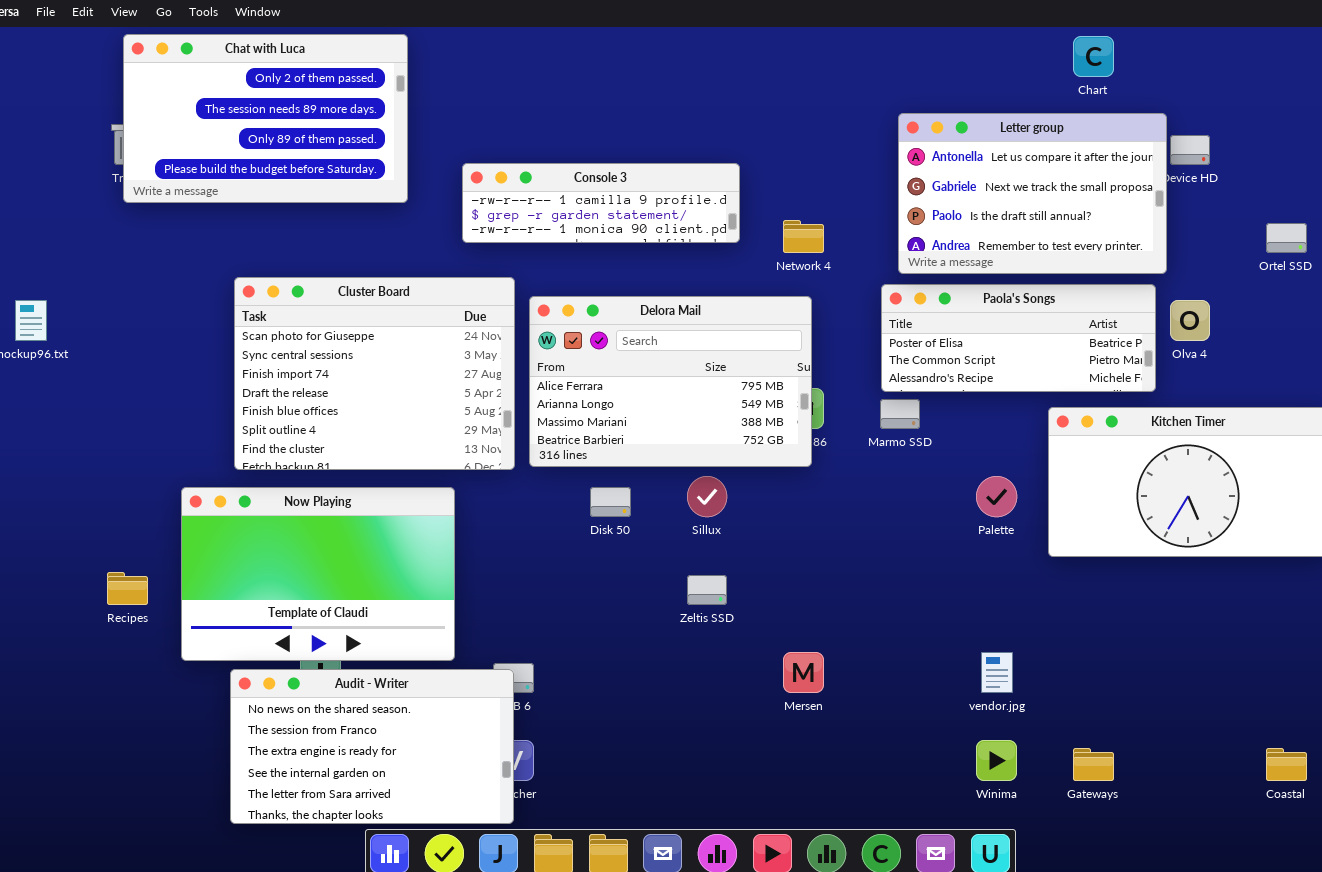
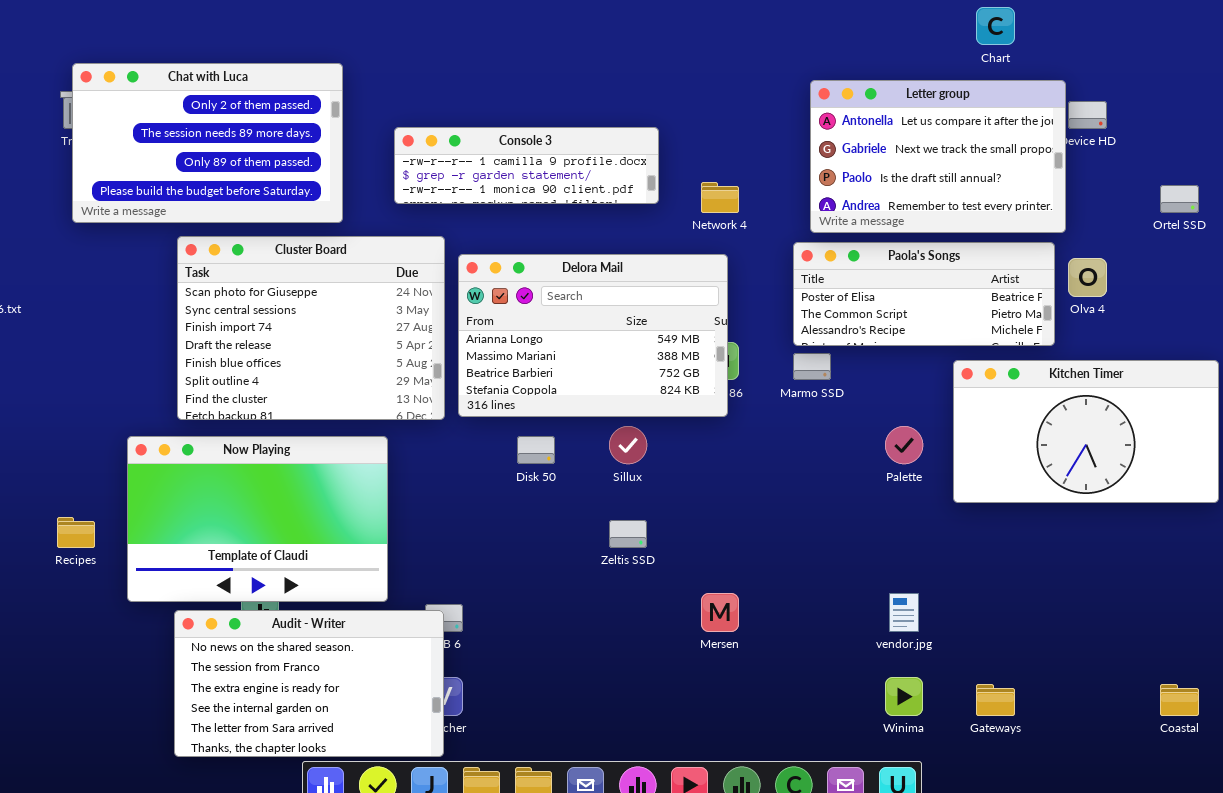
Chat with Luca: [123,34,408,203] -> [72,63,343,223], moved
Delora Mail: [529,296,812,467] -> [458,254,728,417], scrolled down 1 row

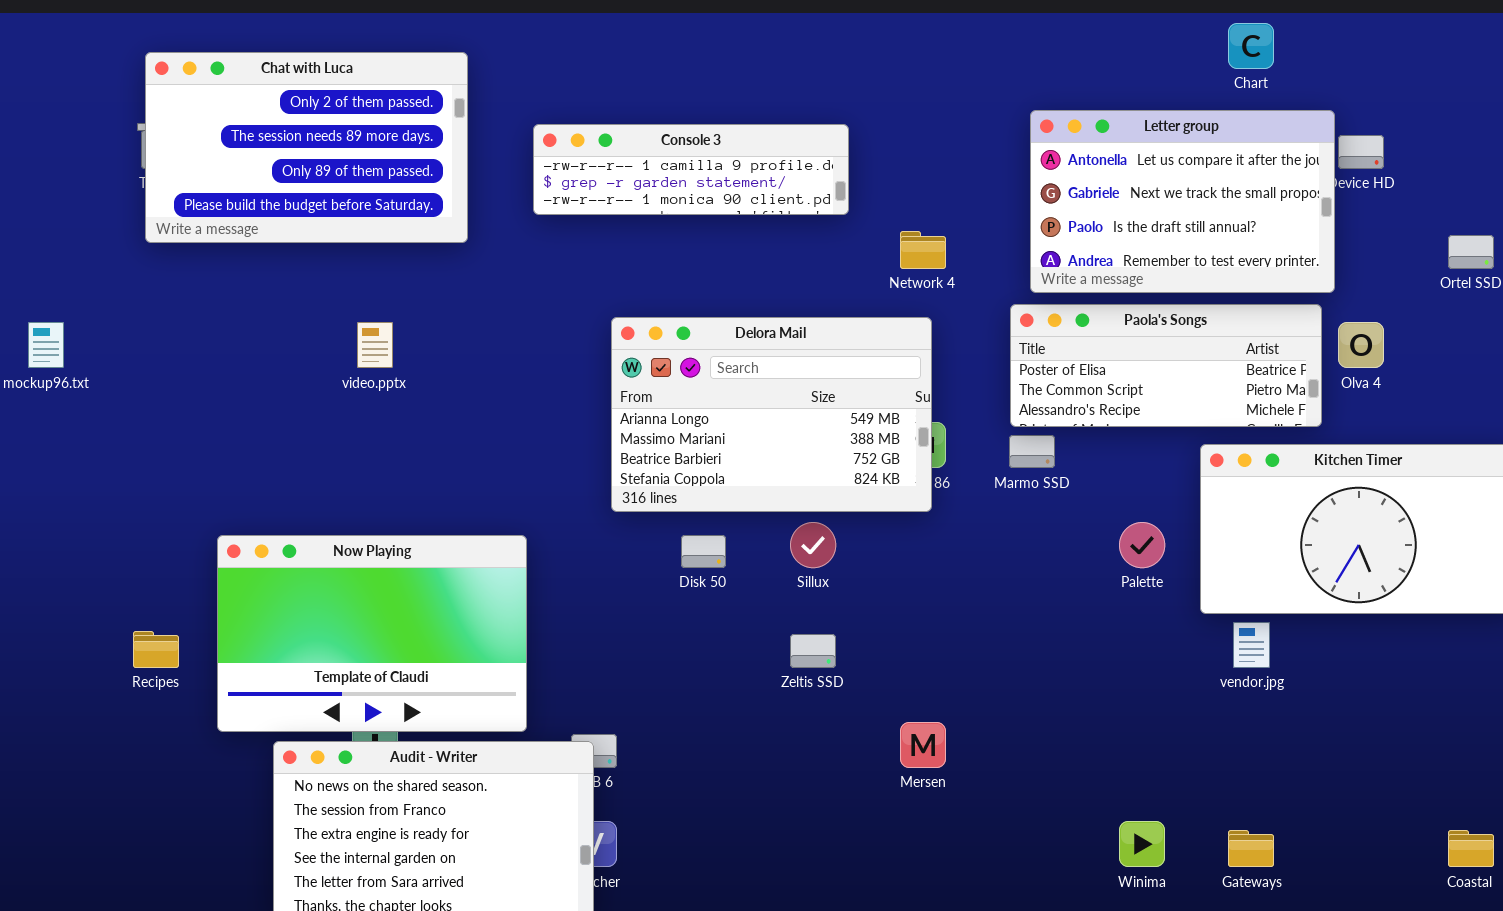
Chat with Luca: [72,63,343,223] -> [145,52,468,243], moved
Console 3: [394,127,659,204] -> [533,124,849,215], moved
Cluster Board: [177,236,445,420] -> none, closed
vendor.jpg: [889,593,919,632] -> [1233,622,1270,668], moved

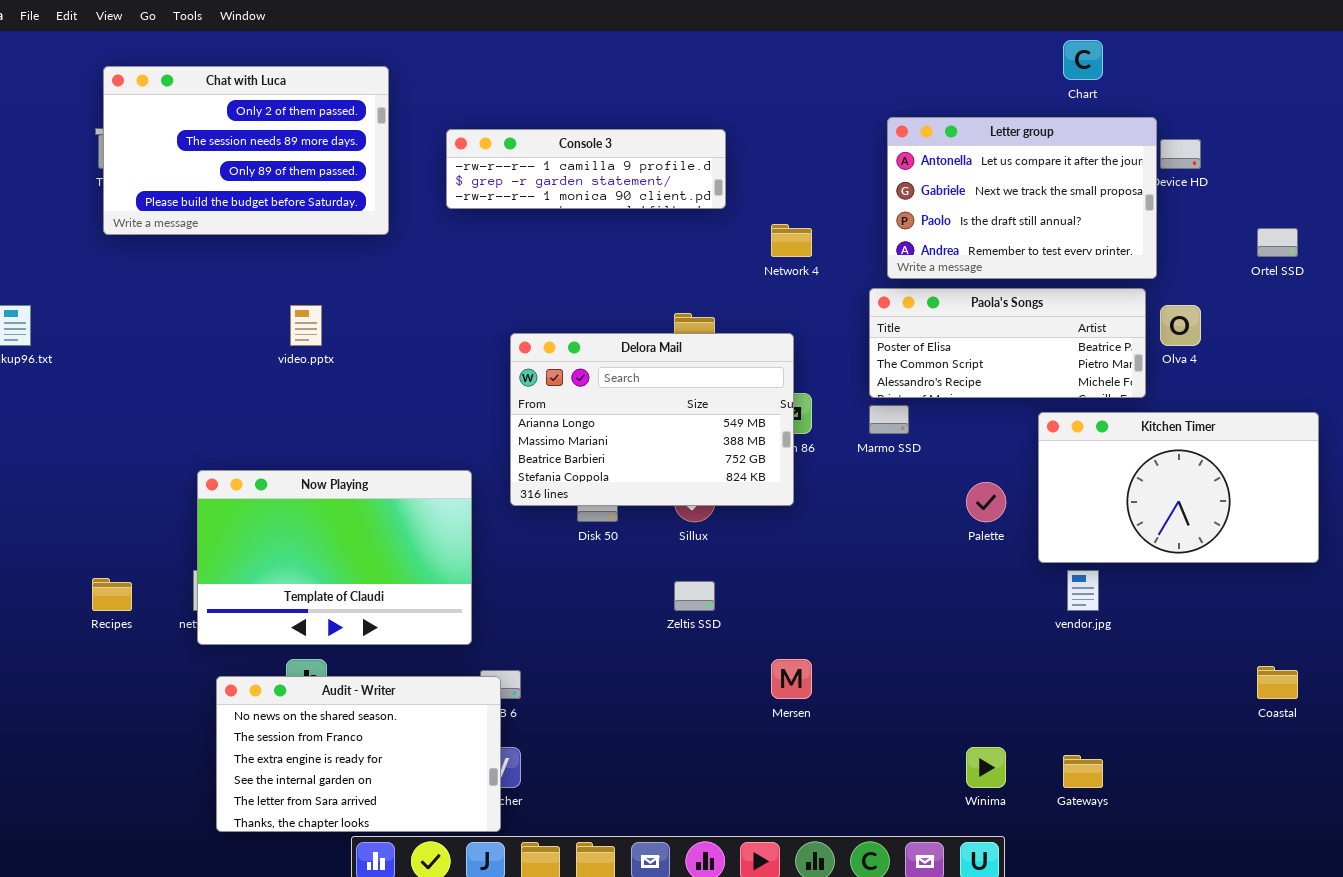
Delora Mail: [611,317,932,512] -> [510,333,794,506], moved
Now Playing: [217,535,527,732] -> [197,470,472,645], moved
Coastal: [1448,830,1494,867] -> [1257,666,1298,699], moved

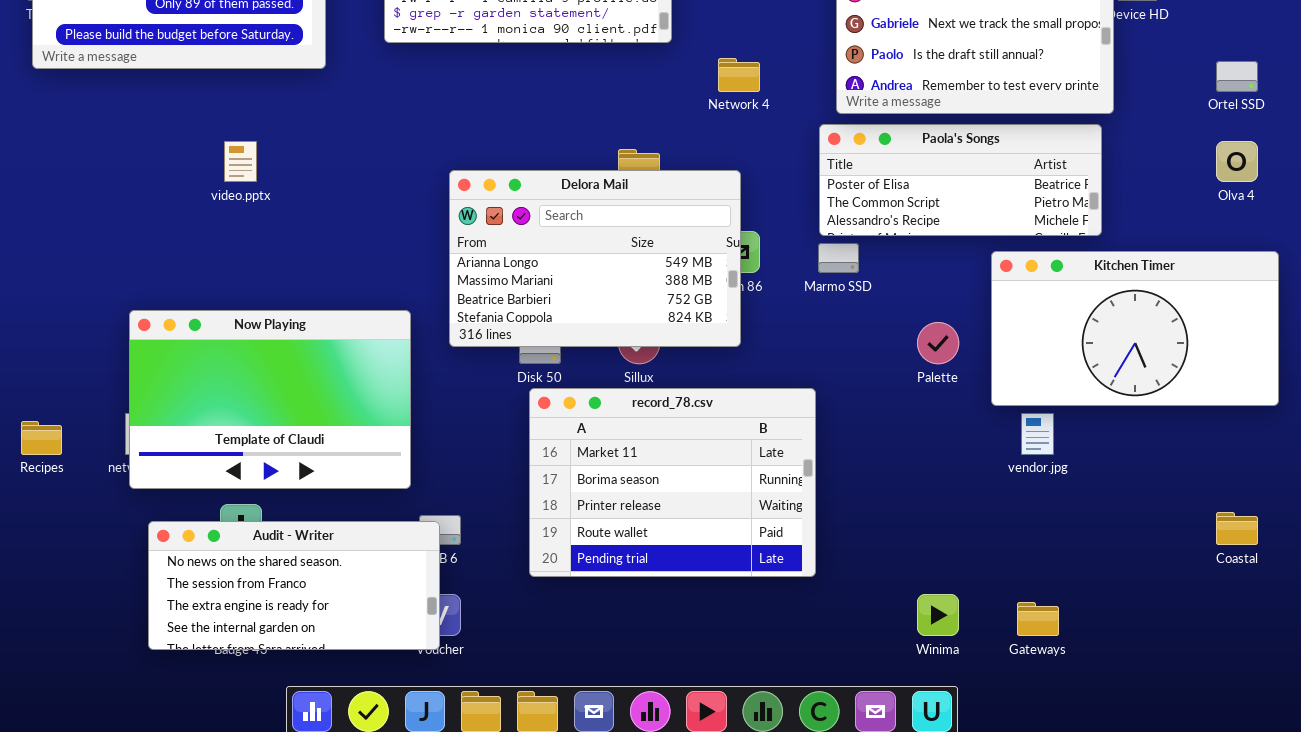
Olva 4: [1160,305,1201,346] -> [1216,141,1258,182], moved
record_78.csv: none -> [529,388,816,577], opened
Audit - Writer: [216,676,501,832] -> [148,521,440,650], resized

